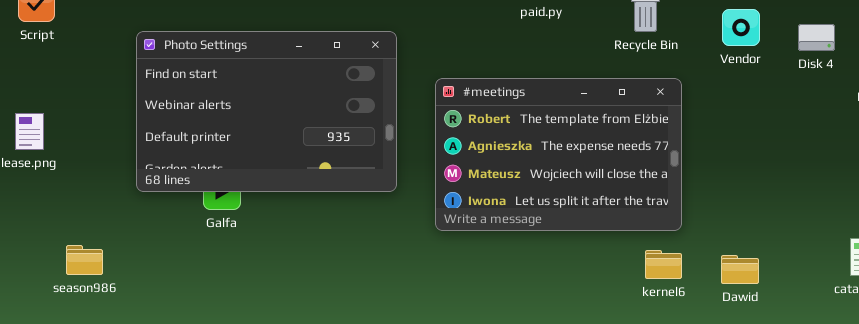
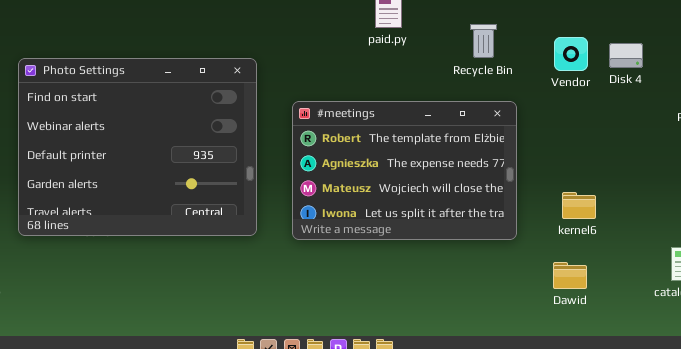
Disk 4: [798,24,835,51] -> [609,43,643,68], moved
Photo Settings: [136,31,397,192] -> [18,58,257,236], resized
kernel6: [645,250,682,279] -> [562,192,596,219], moved

